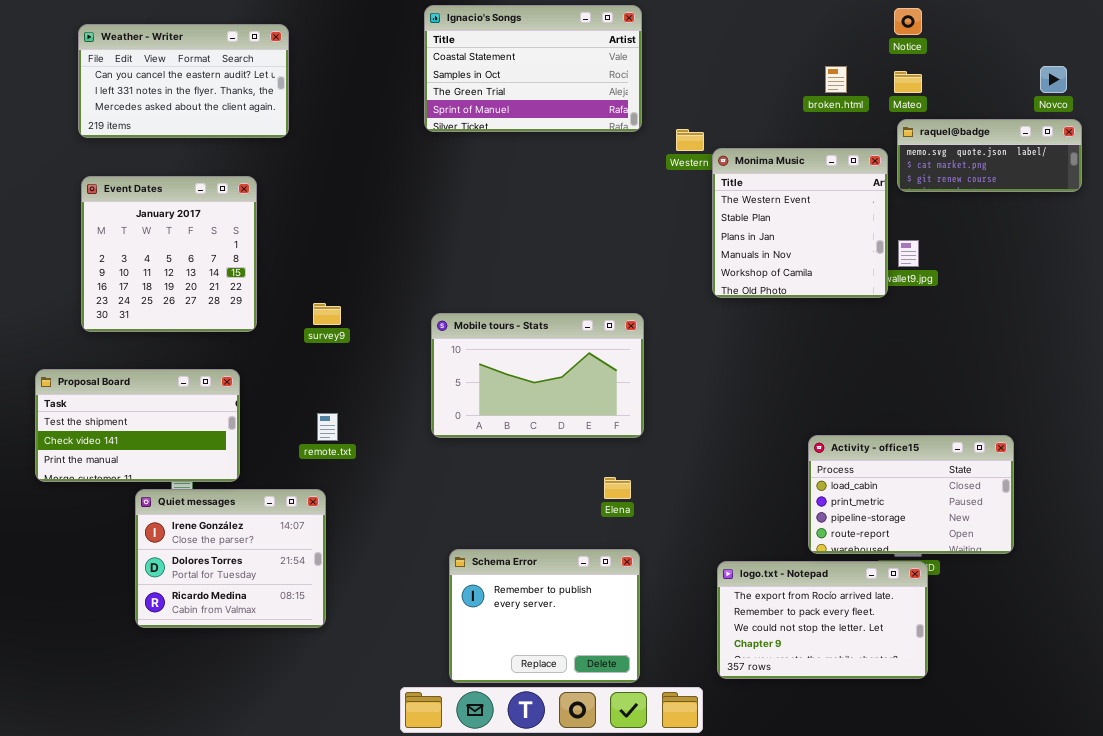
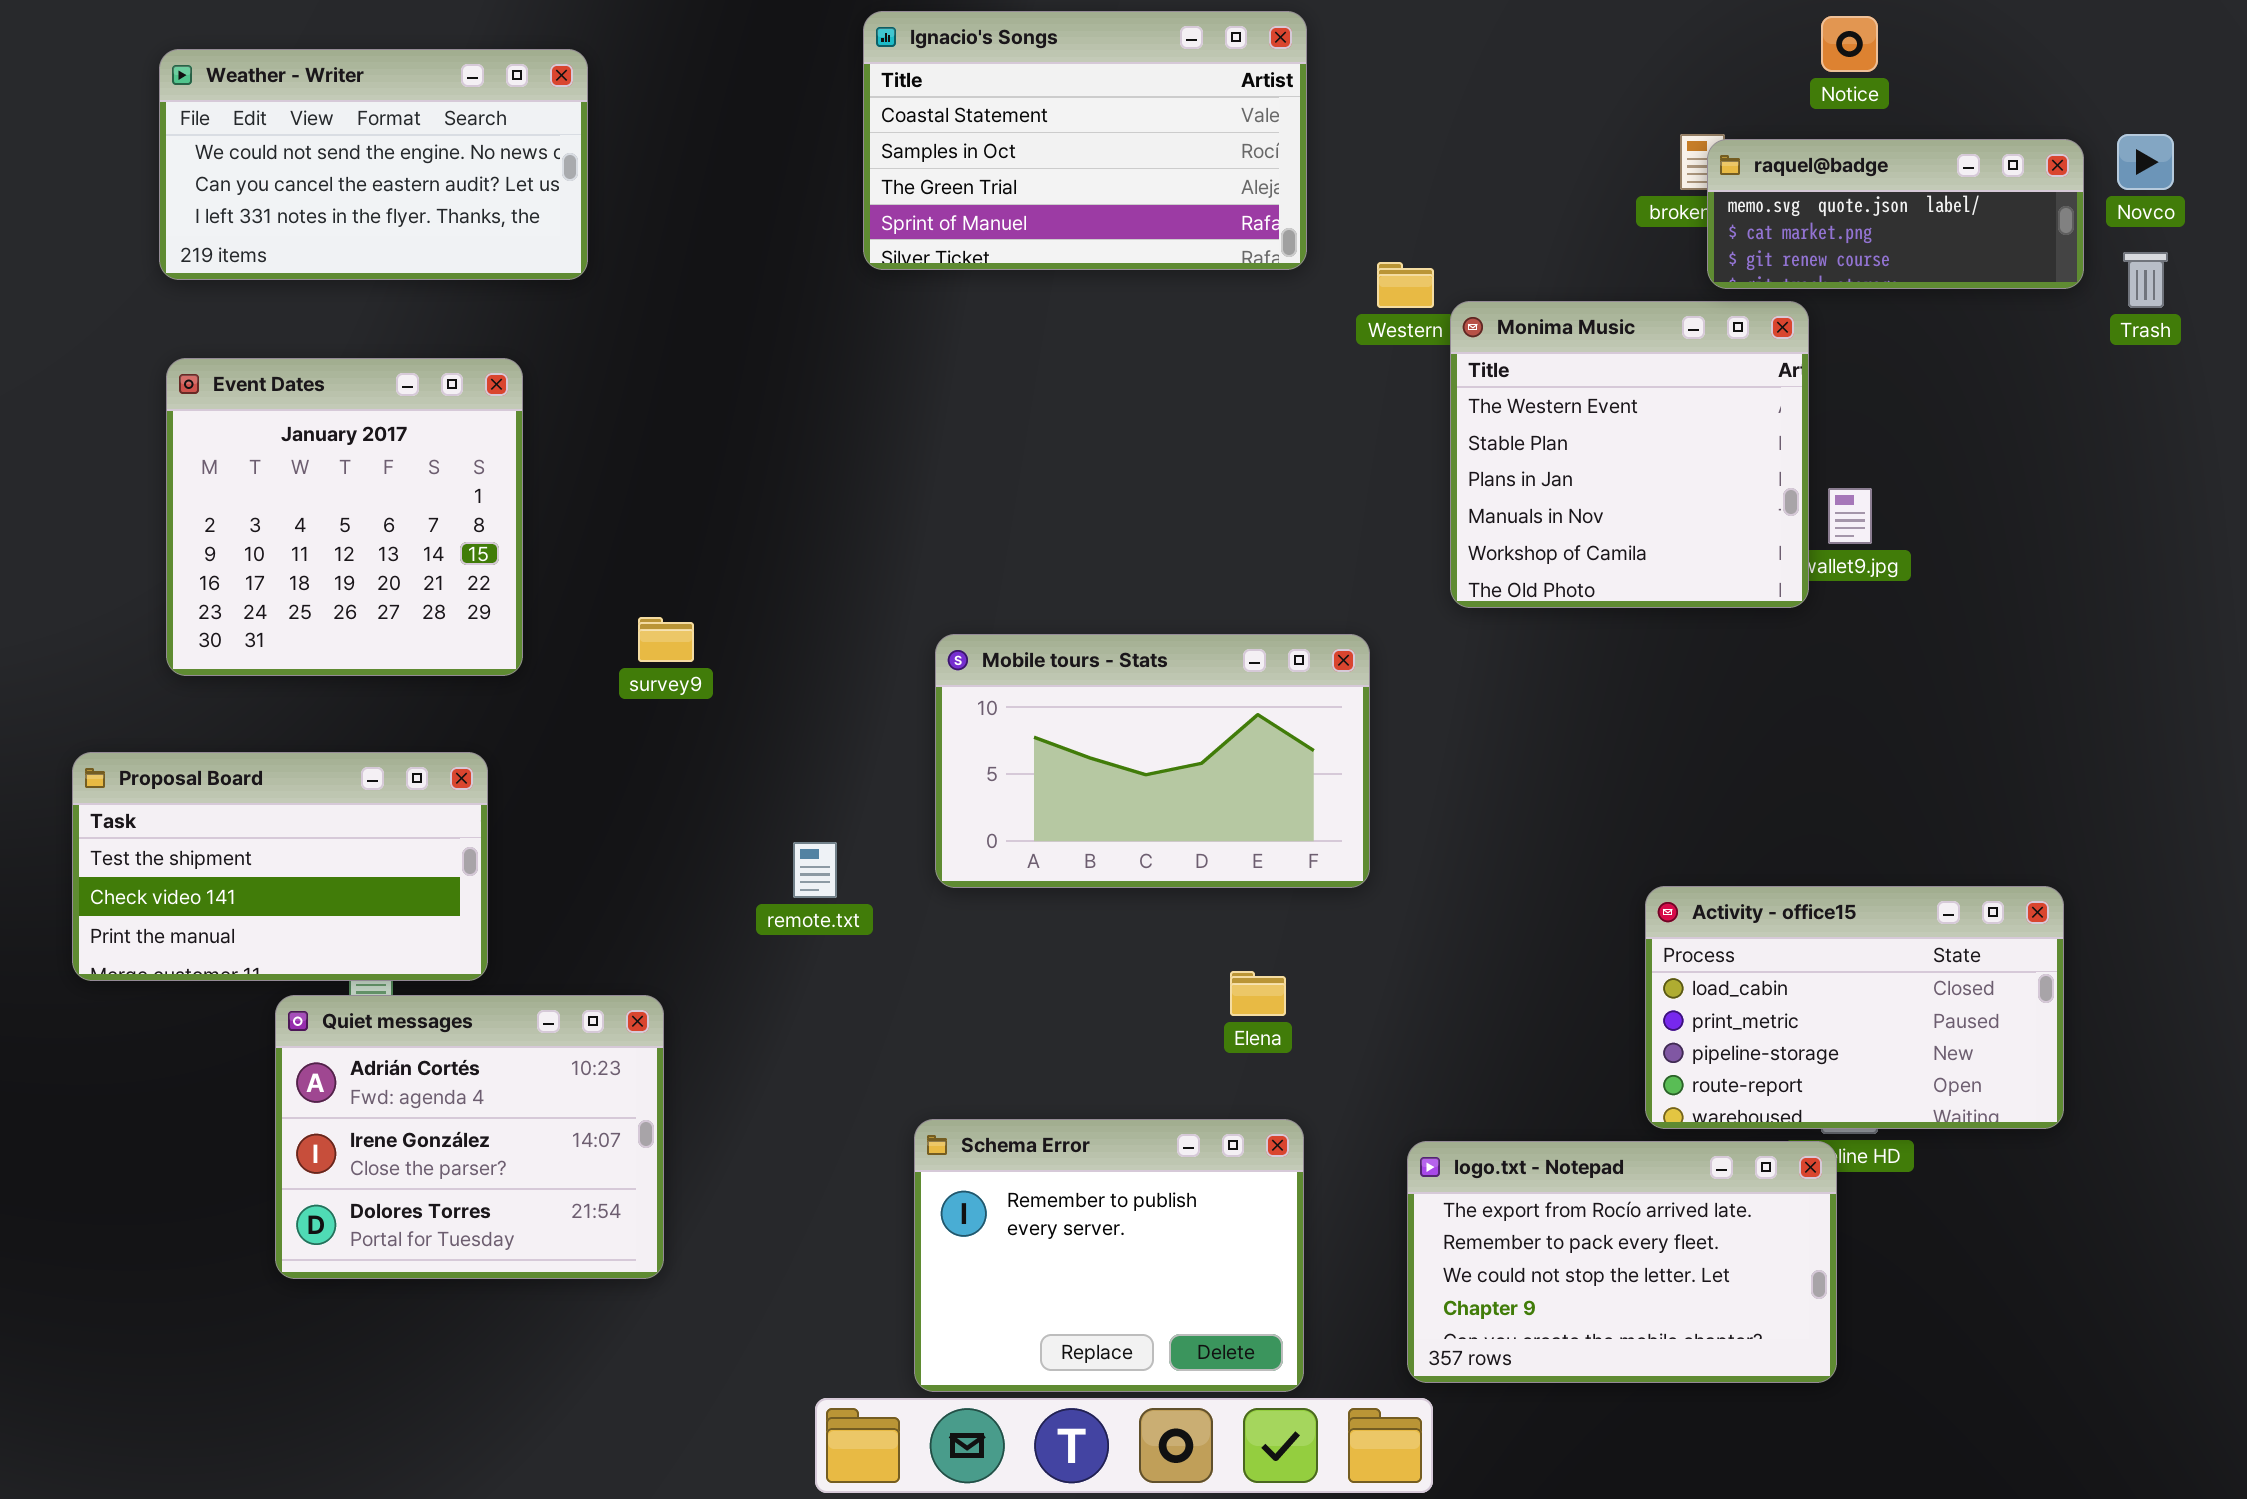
Weather - Writer: [78,24,289,138] -> [159,49,588,280], scrolled up 1 row
raquel@badge: [897,119,1082,192] -> [1707,139,2084,289], moved
Mobile tours - Stats: [431,313,644,438] -> [935,634,1370,888], moved
remote.txt: [317,413,338,441] -> [793,842,837,898], moved
Quiet messages: [135,489,326,628] -> [275,995,664,1279], scrolled up 1 row
logo.txt - Notepad: [717,561,928,679] -> [1407,1141,1837,1383], moved

